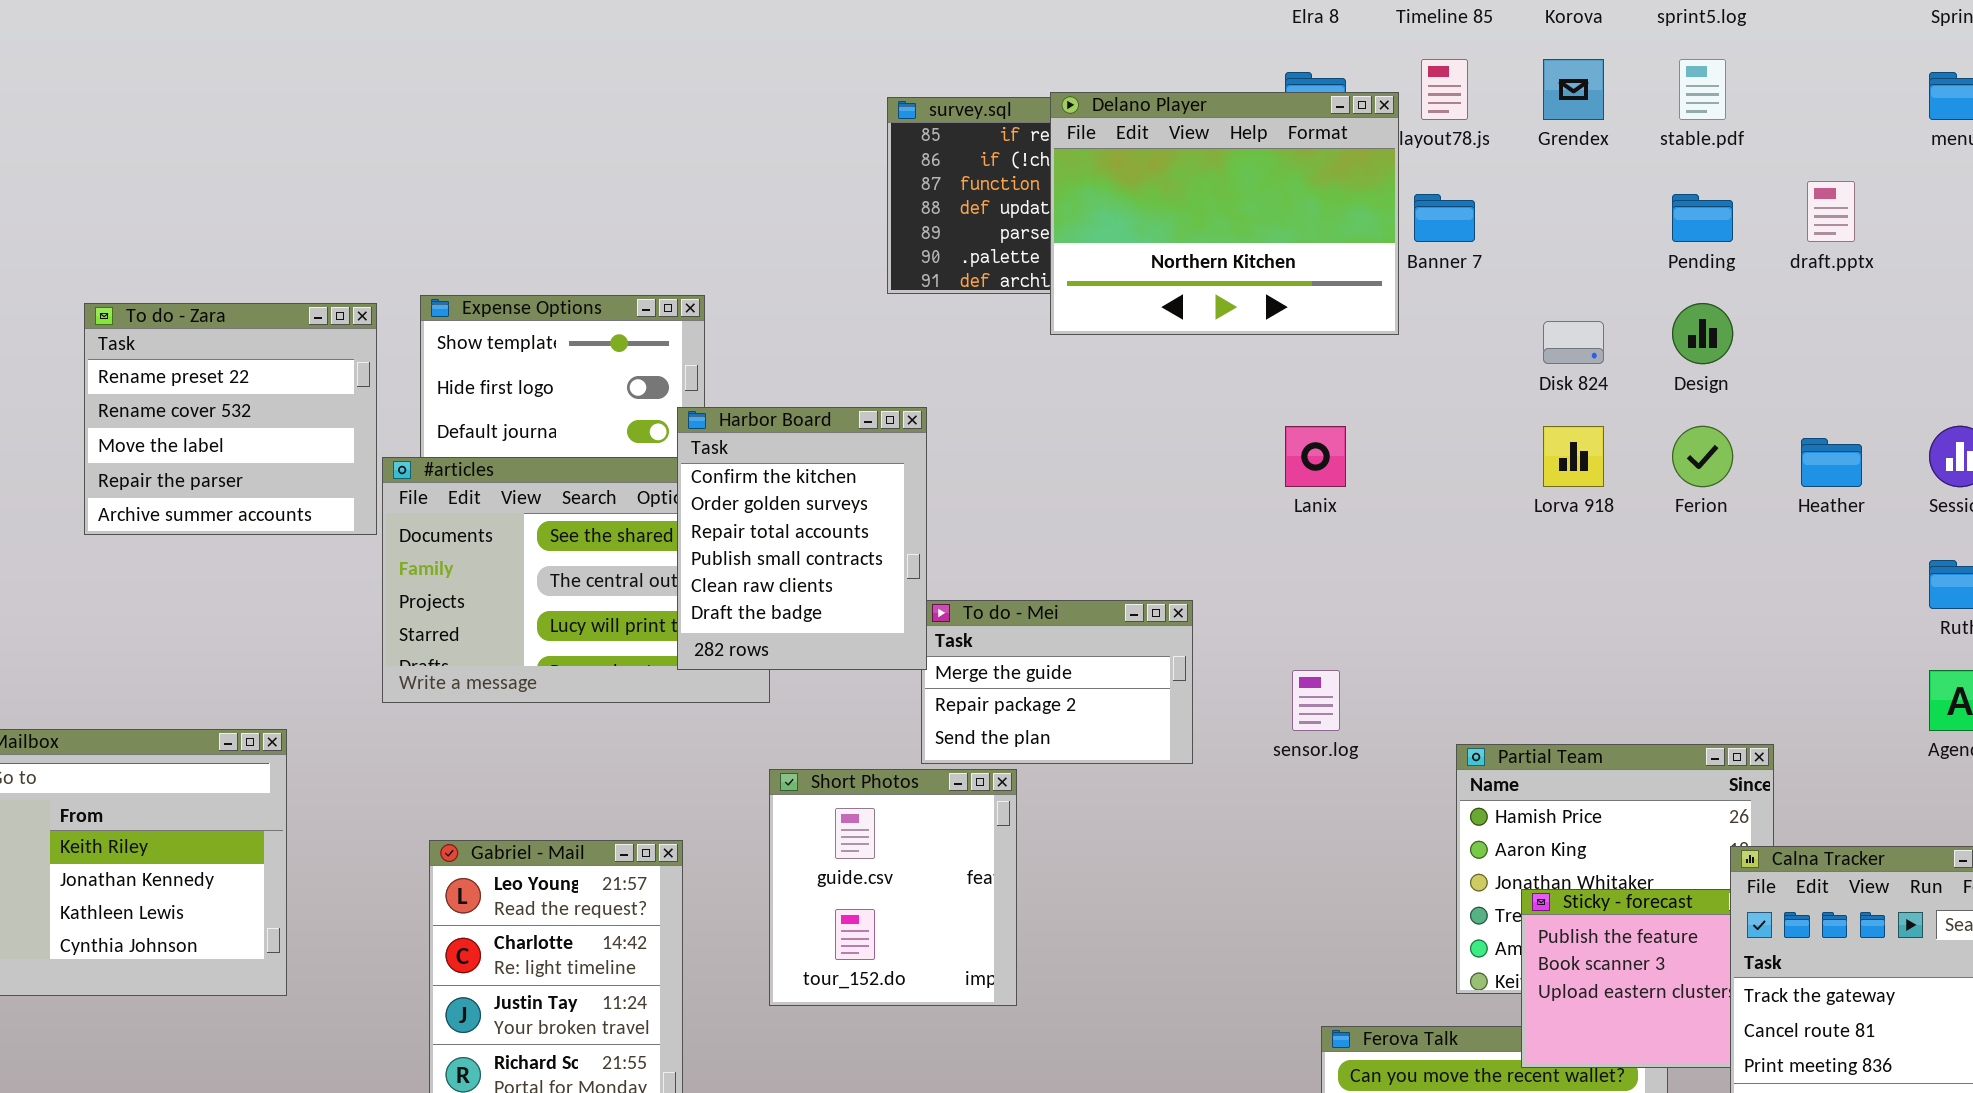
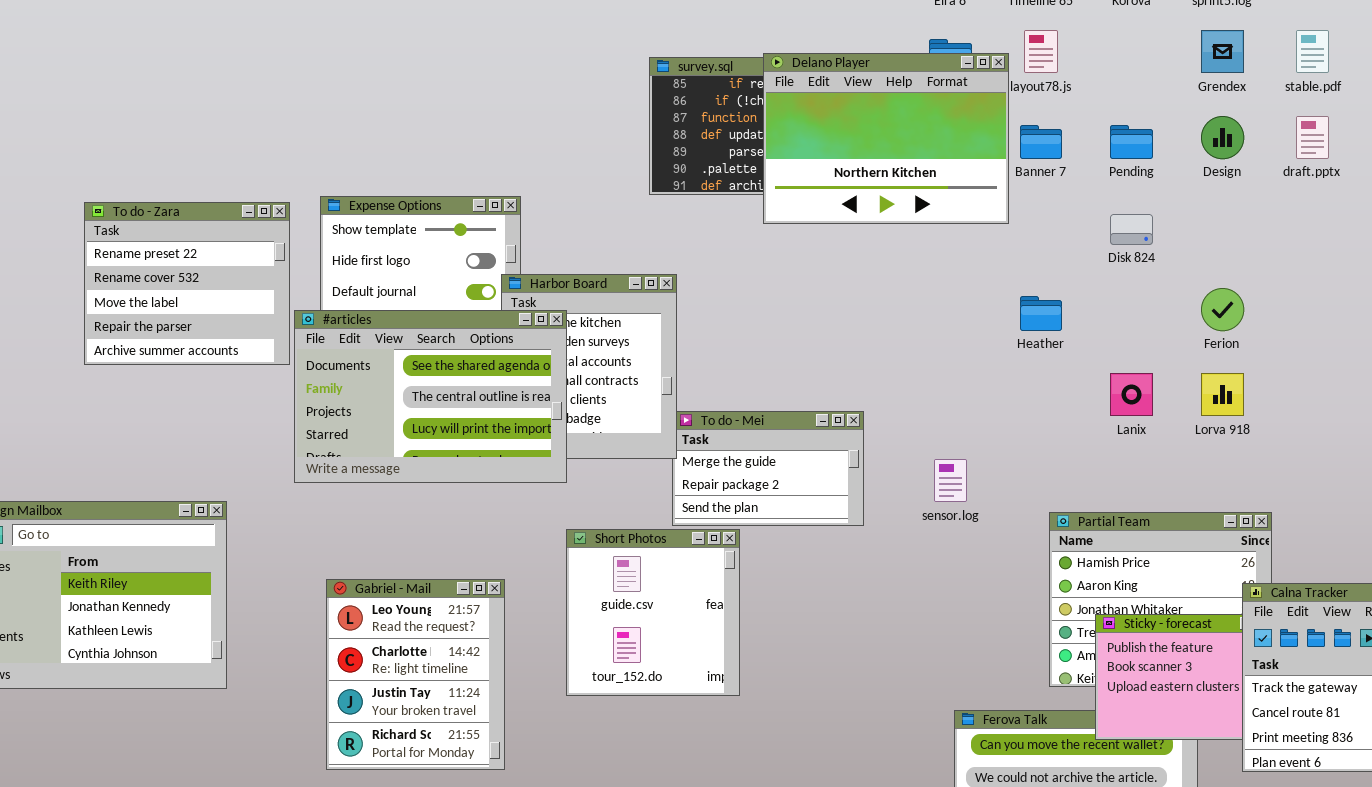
Grendex: [1543,59,1604,120] -> [1201,30,1244,73], moved
stable.pdf: [1679,59,1726,120] -> [1296,30,1329,73], moved
Pending: [1672,194,1733,242] -> [1110,125,1153,159], moved
Design: [1672,303,1733,364] -> [1201,116,1244,159], moved
Lanix: [1285,426,1346,487] -> [1110,373,1153,416], moved
Lorva 918: [1543,426,1604,487] -> [1201,373,1244,416], moved
Heather: [1801,438,1862,487] -> [1020,296,1062,331], moved
#articles: [382,457,770,703] -> [294,310,567,483], raised

